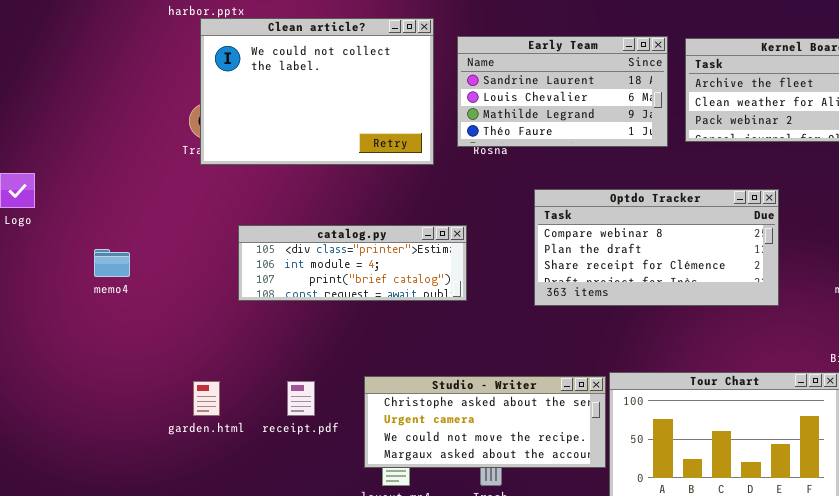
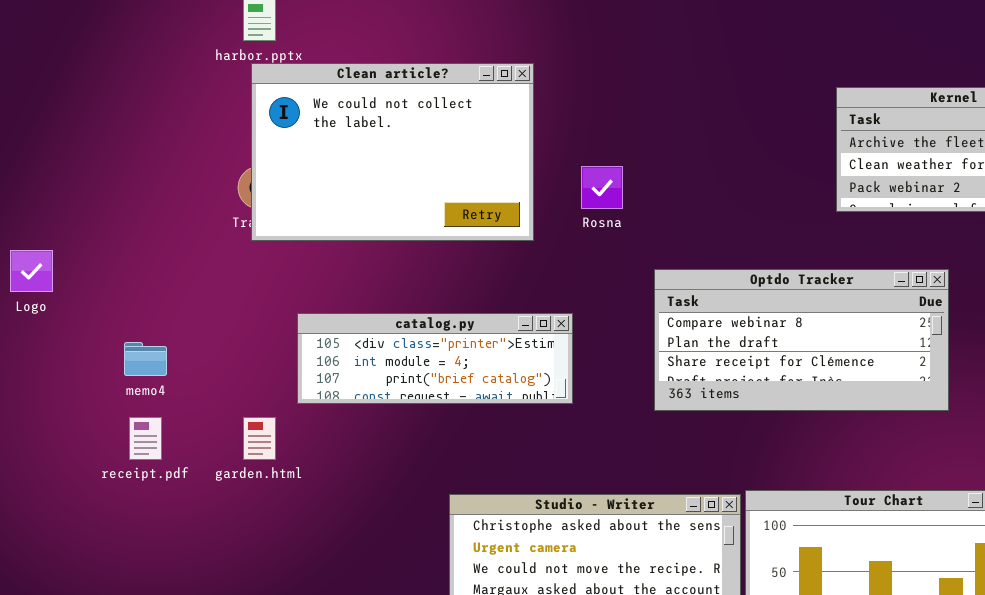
Early Team: [457,36,668,147] -> none, closed
garden.html: [193,381,220,416] -> [243,417,276,460], moved
receipt.pdf: [287,381,315,416] -> [129,417,162,460], moved

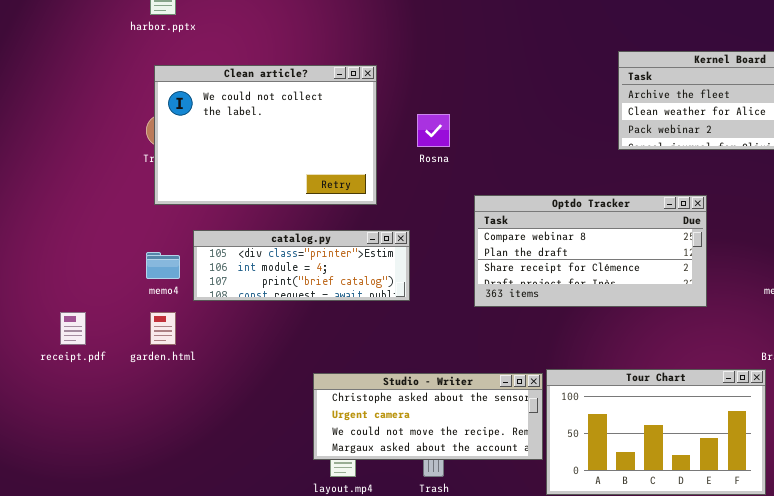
Clean article?: [251,63,534,241] -> [154,65,377,205], moved
memo4: [124,342,167,376] -> [146,252,180,279], moved

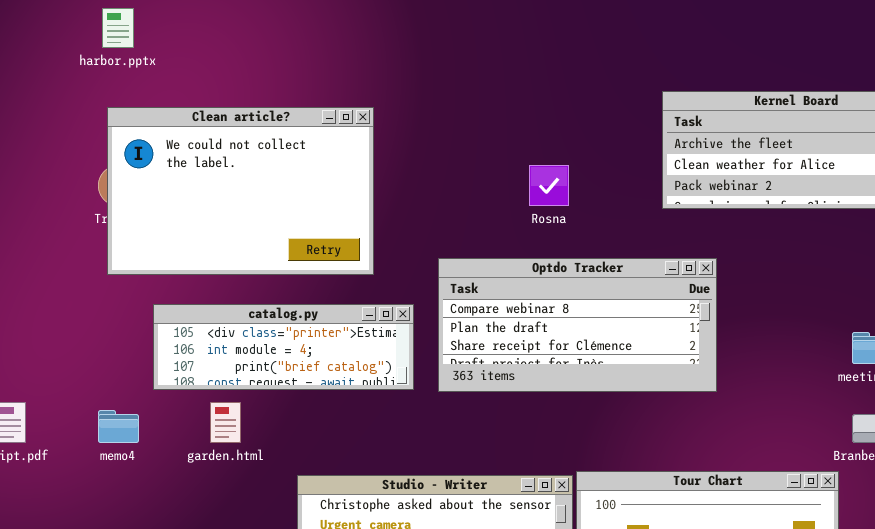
Rosna: [417,114,450,147] -> [529,165,569,206], moved
Optdo Tracker: [474,195,707,307] -> [438,258,717,392], moved
memo4: [146,252,180,279] -> [98,410,139,443], moved
garden.html: [150,312,176,345] -> [210,402,241,443], moved

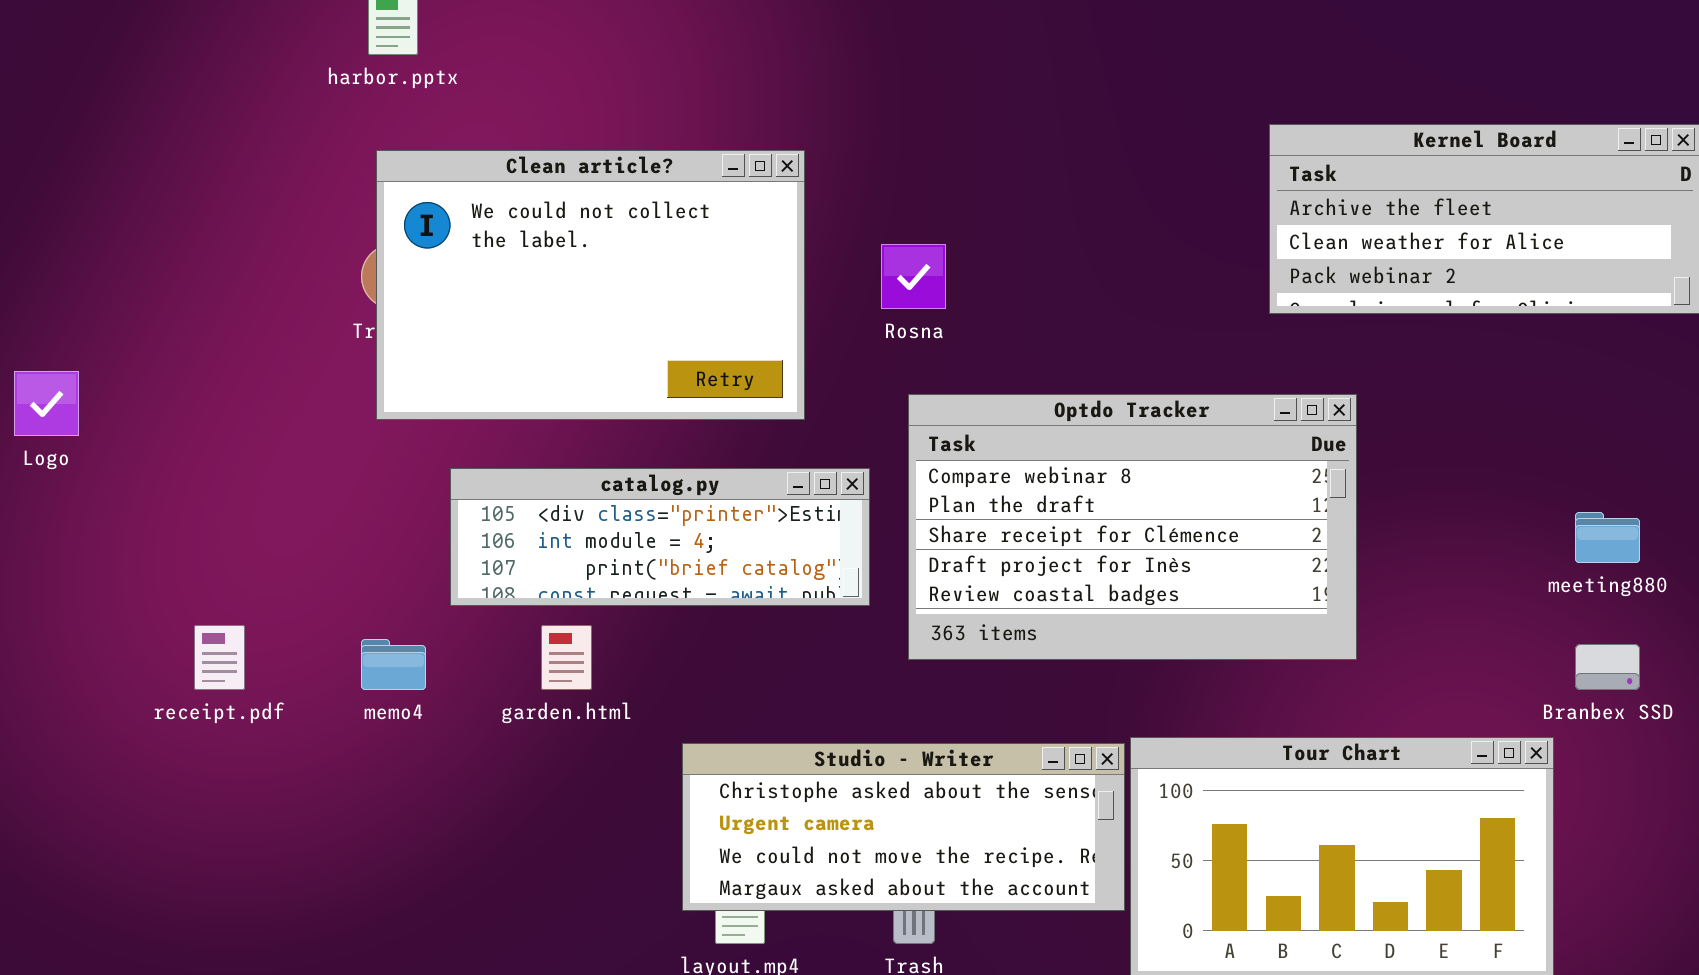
Rosna: [529,165,569,206] -> [881,244,946,309], moved
Optdo Tracker: [438,258,717,392] -> [908,394,1357,660], resized

